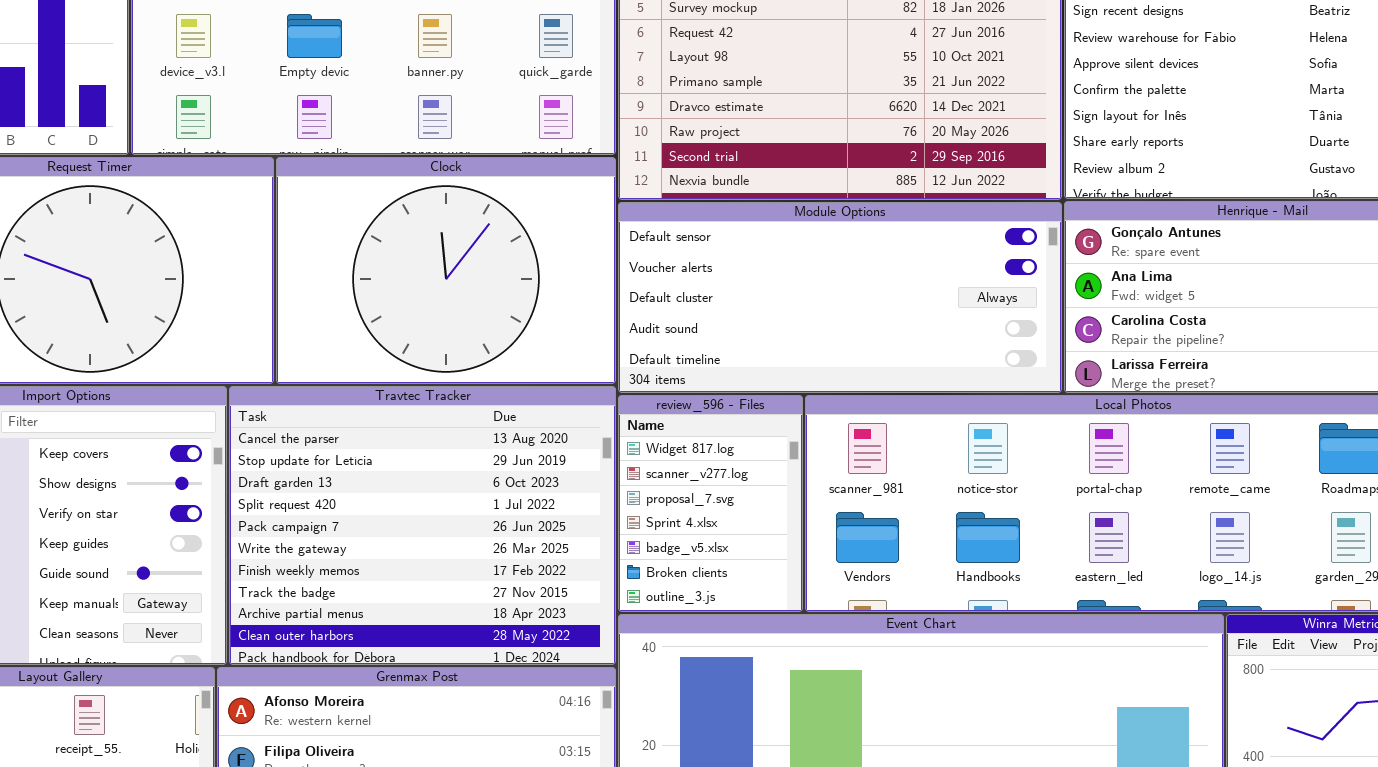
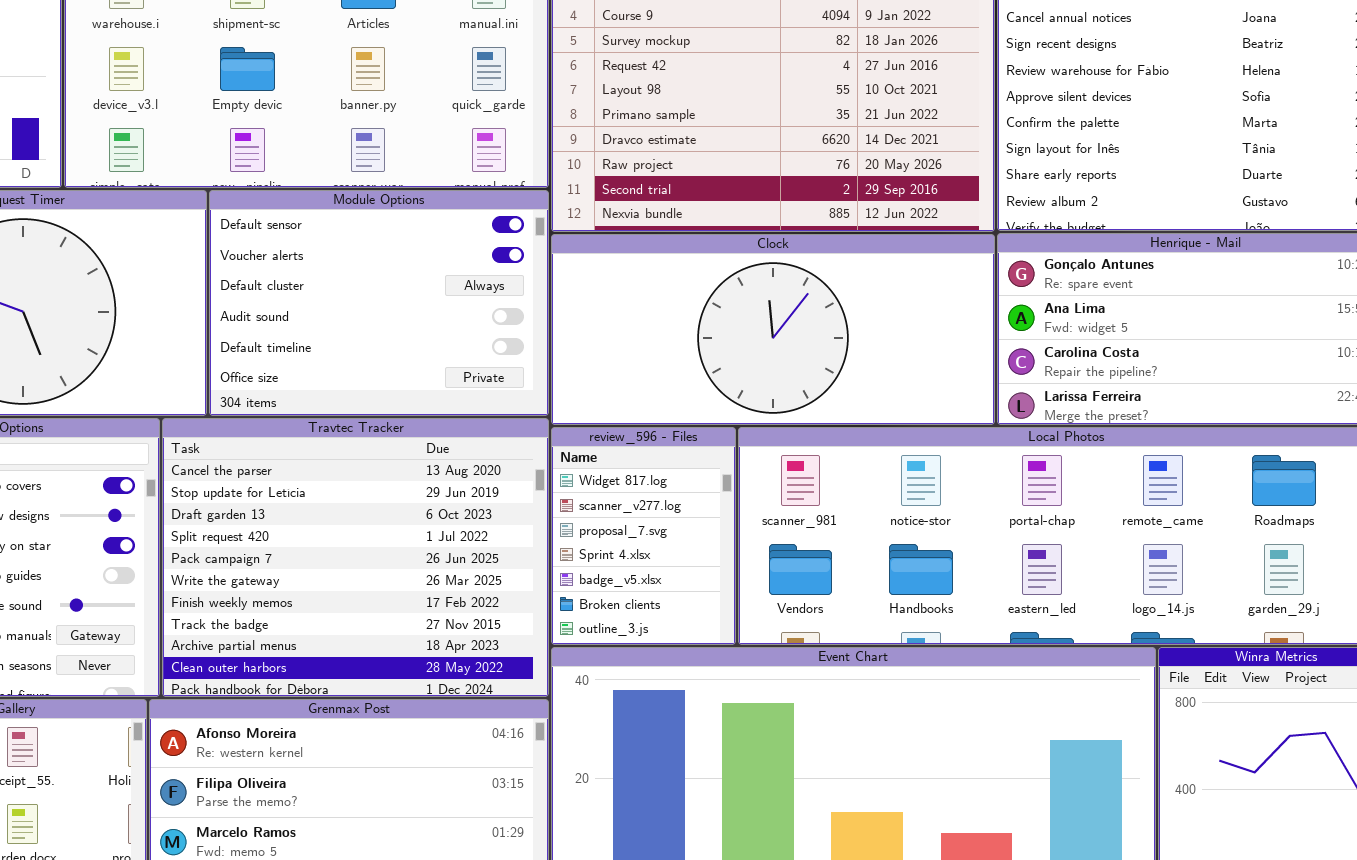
Clock: [276,157,616,384] -> [551,234,995,425], moved, resized
Module Options: [618,202,1062,393] -> [209,190,549,416], moved, resized

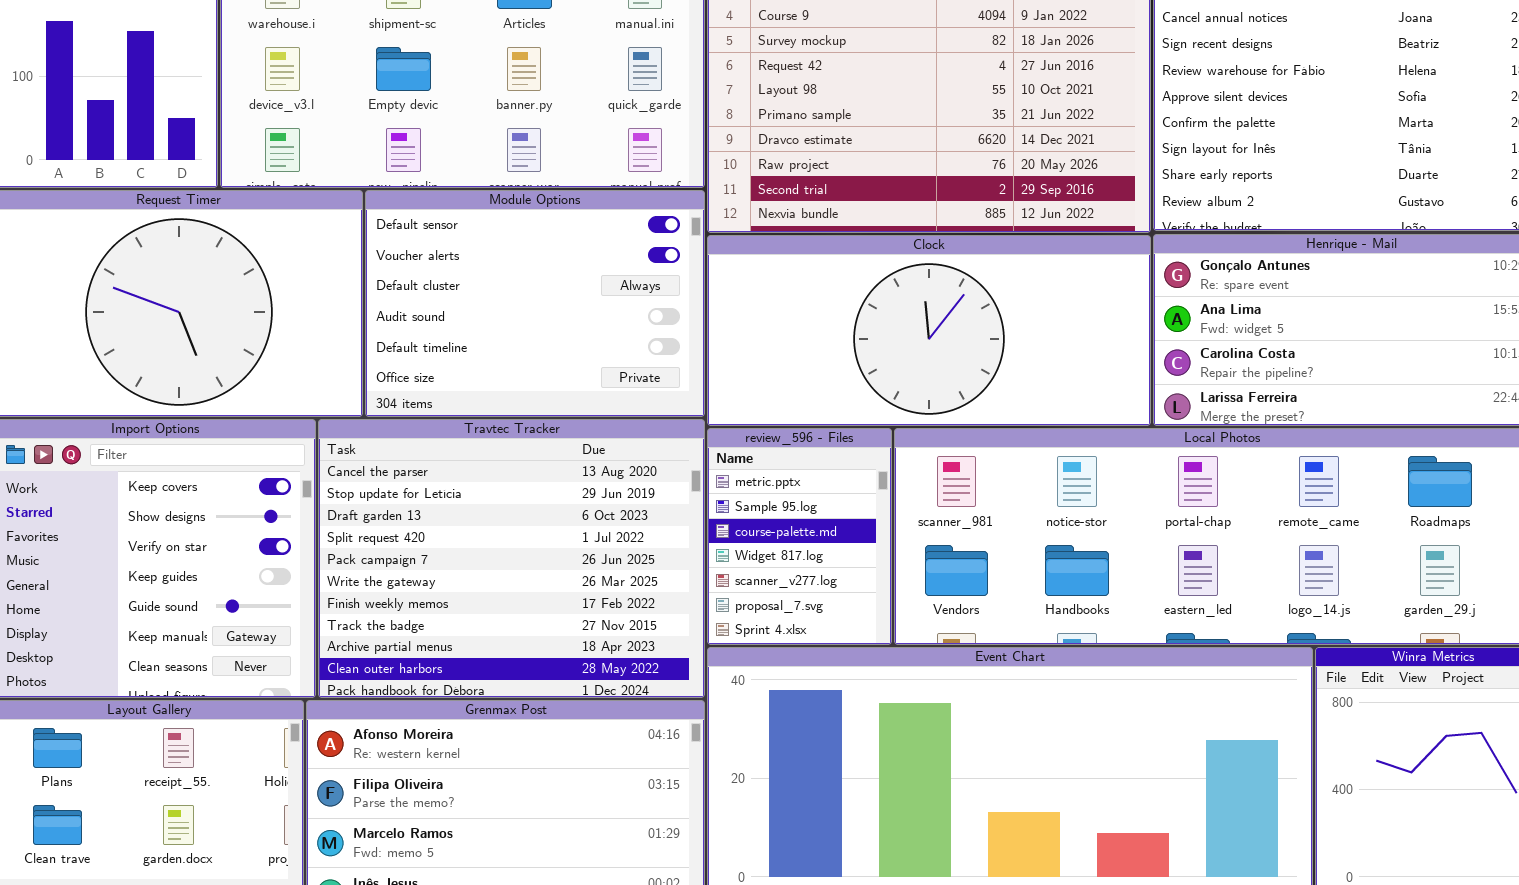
review_596 - Files: [551,427,736,645] -> [707,428,892,645], scrolled up 3 rows

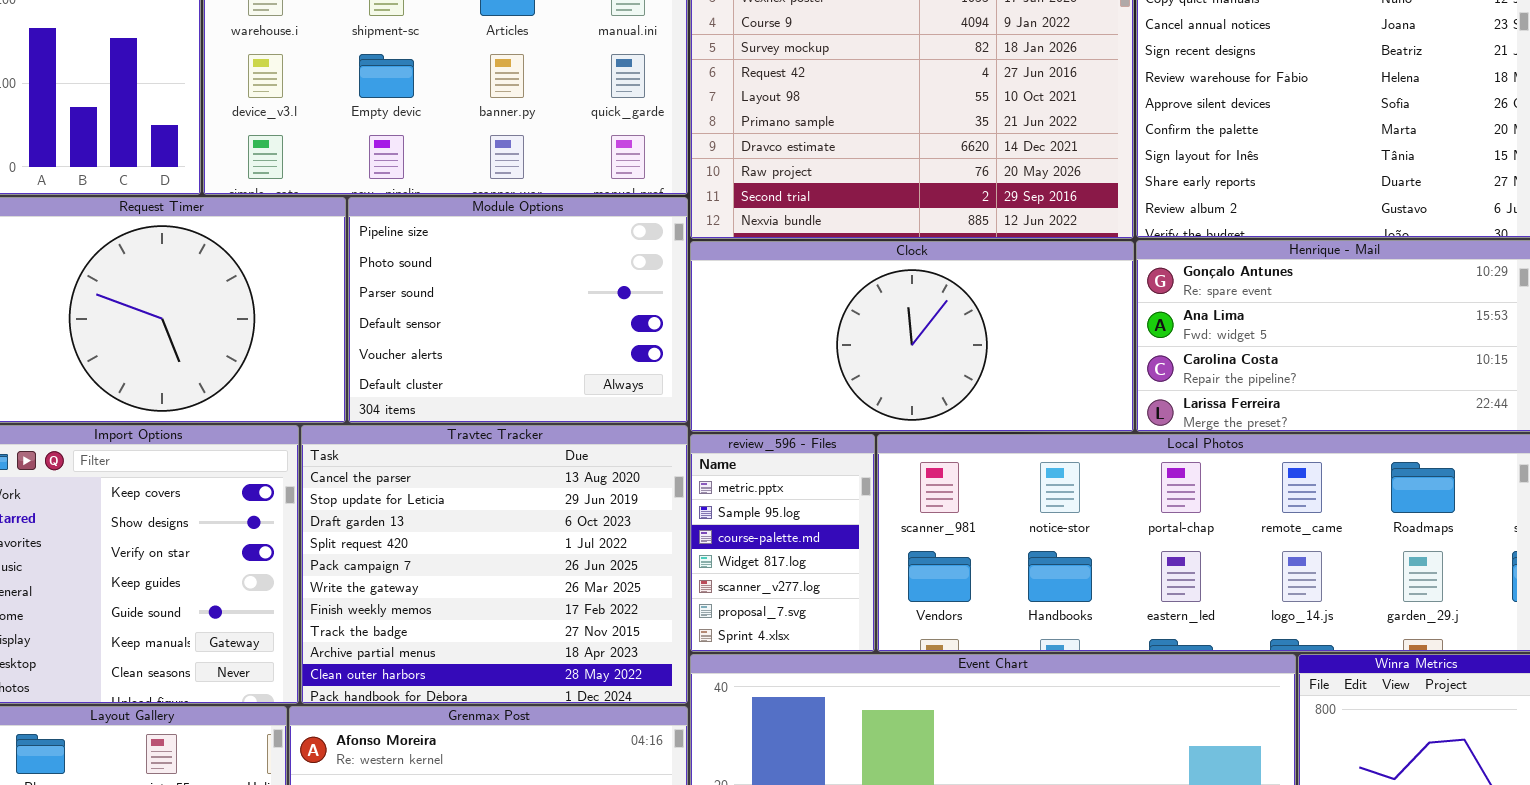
Module Options: [365,190,705,417] -> [348,197,688,423], scrolled up 3 rows

